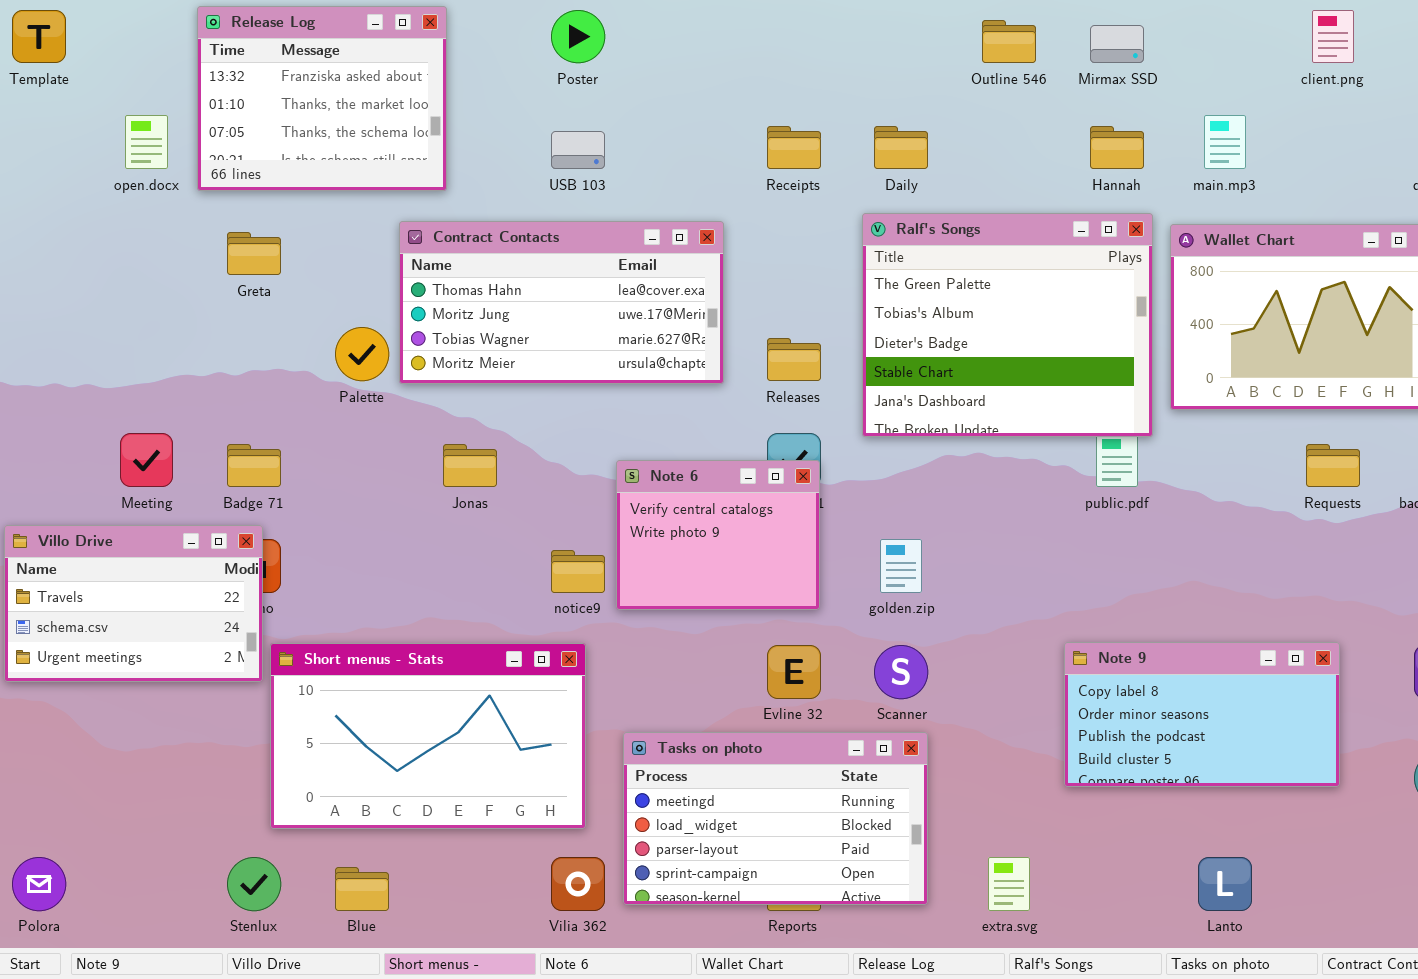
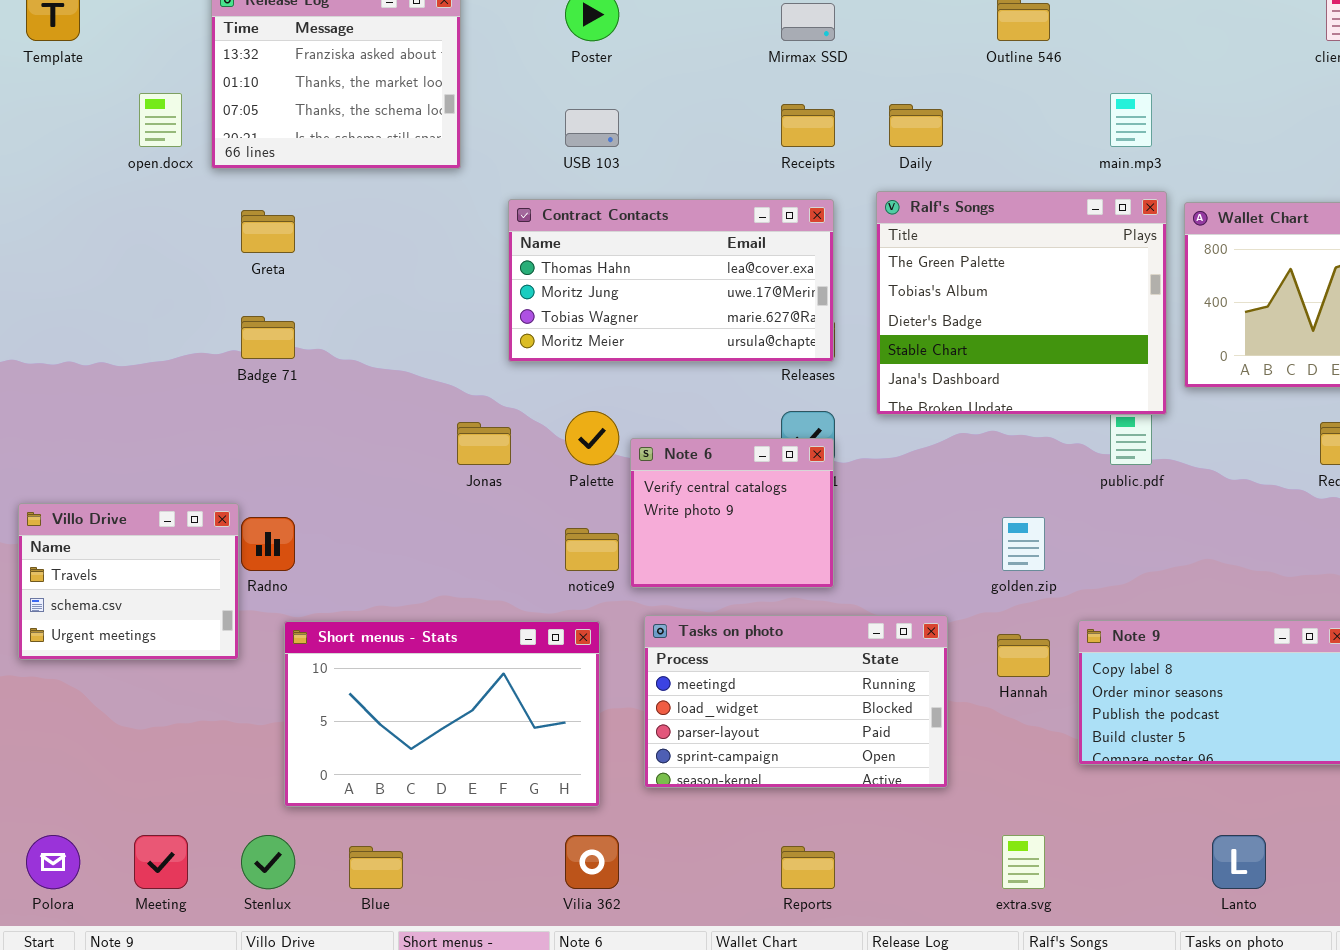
Mirmax SSD: [1090,25,1144,63] -> [781,3,835,41], moved
main.mp3: [1204,115,1246,169] -> [1110,93,1152,147], moved
Hannah: [1090,126,1144,169] -> [997,634,1050,677], moved
Contract Contacts: [399,221,724,384] -> [508,199,834,362], moved
Palette: [335,327,389,381] -> [565,411,619,465], moved
Meeting: [120,433,173,487] -> [134,835,188,889], moved
Badge 71: [227,444,281,487] -> [241,316,295,359], moved
Villo Drive: [4,525,263,682] -> [18,503,239,660], resized
golden.zip: [880,539,922,593] -> [1002,517,1045,571], moved
Tasks on photo: [623,732,928,905] -> [644,615,948,788], moved

